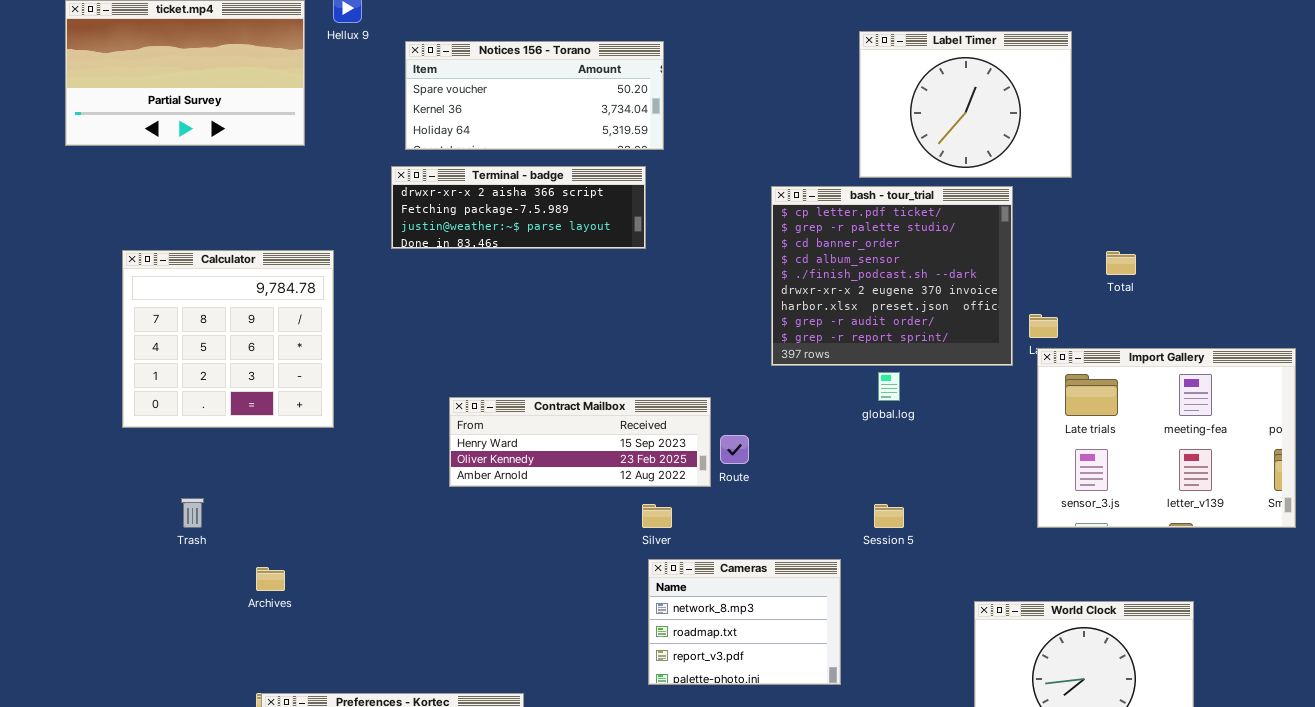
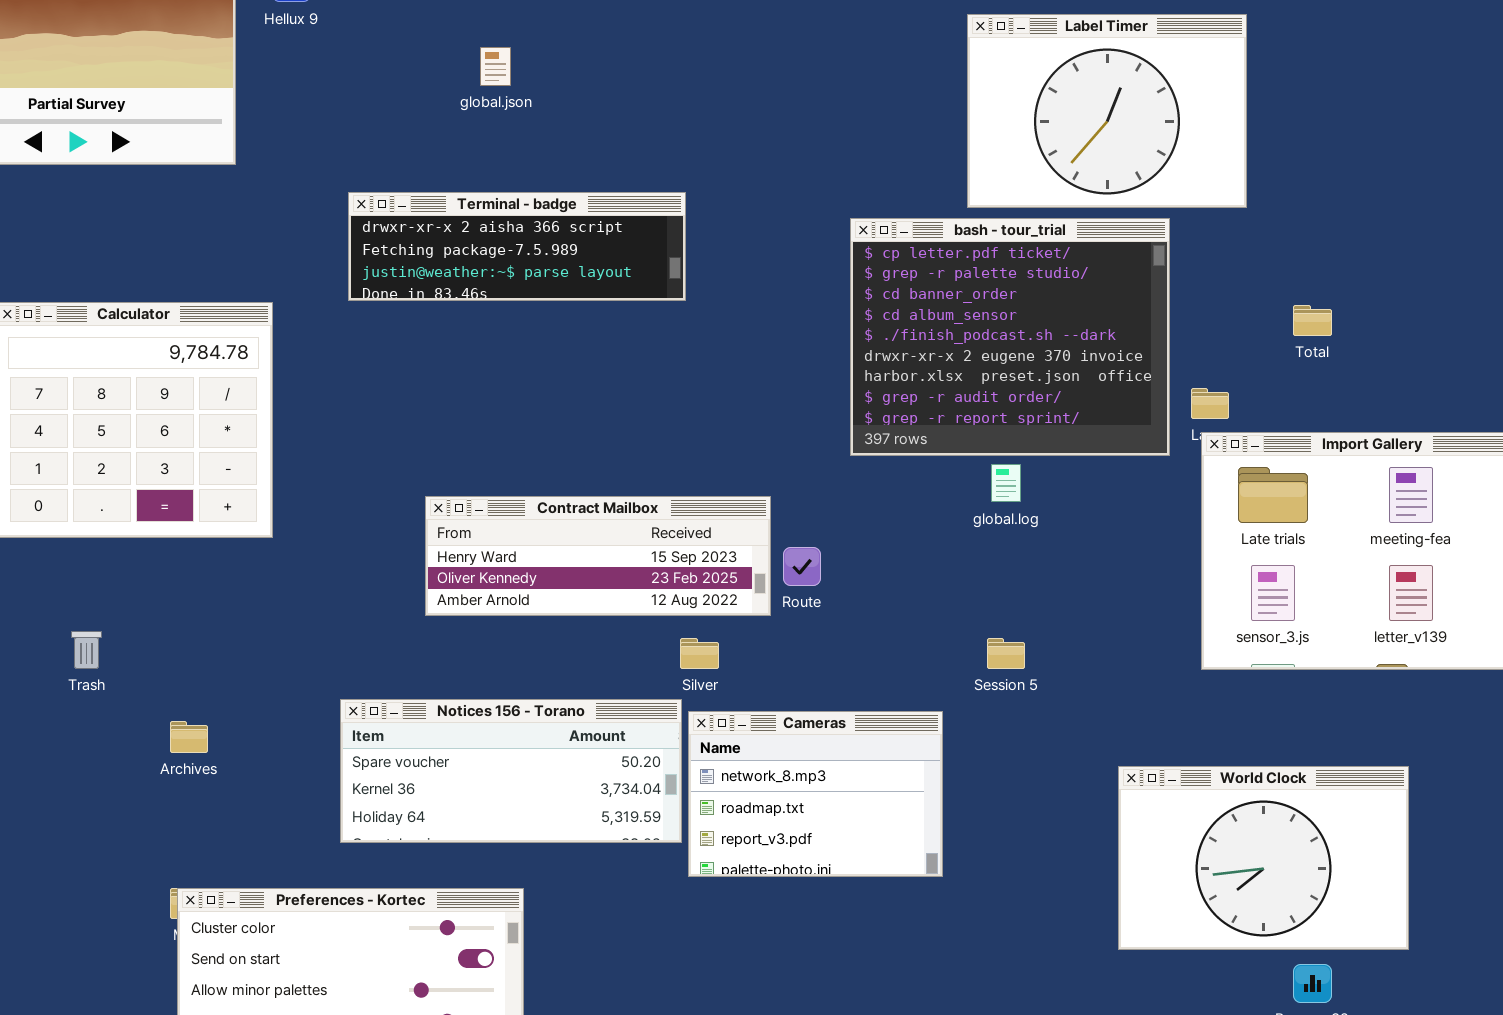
Notices 156 - Torano: [405,41,664,150] -> [340,699,682,843], moved

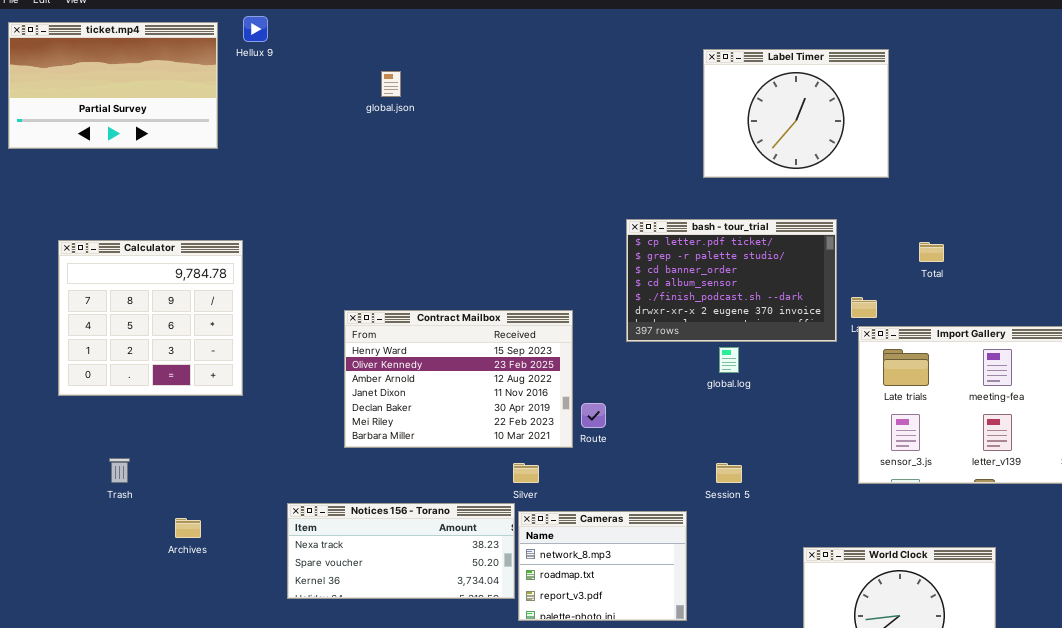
Terminal - badge: [348,192,686,301] -> none, closed
bash - tour_trial: [850,218,1170,456] -> [626,219,837,342], resized
Contract Mailbox: [425,496,771,616] -> [344,310,573,448], resized
Notices 156 - Torano: [340,699,682,843] -> [287,503,515,599], scrolled up 1 row

